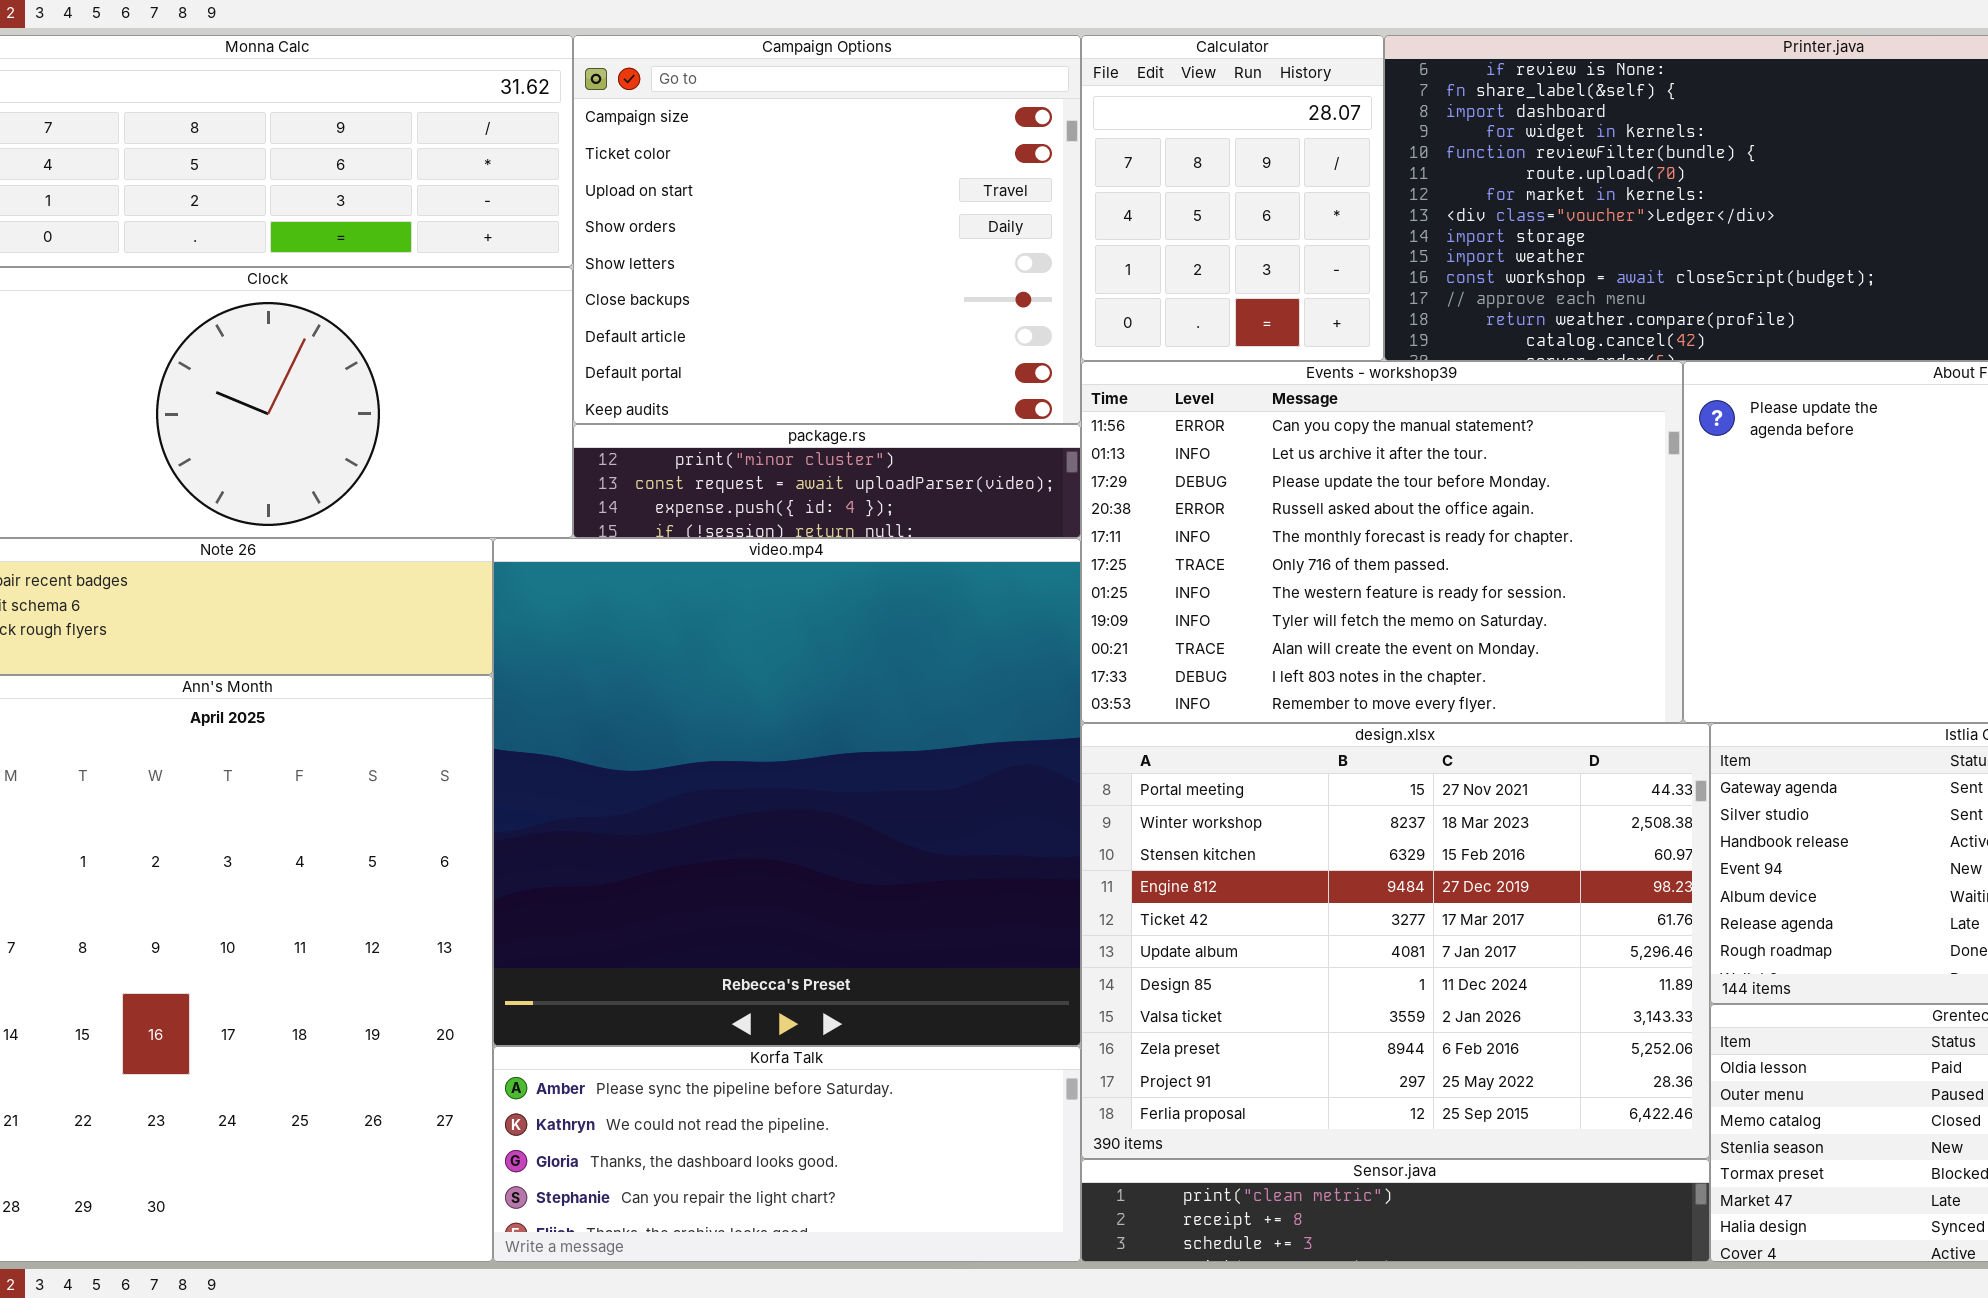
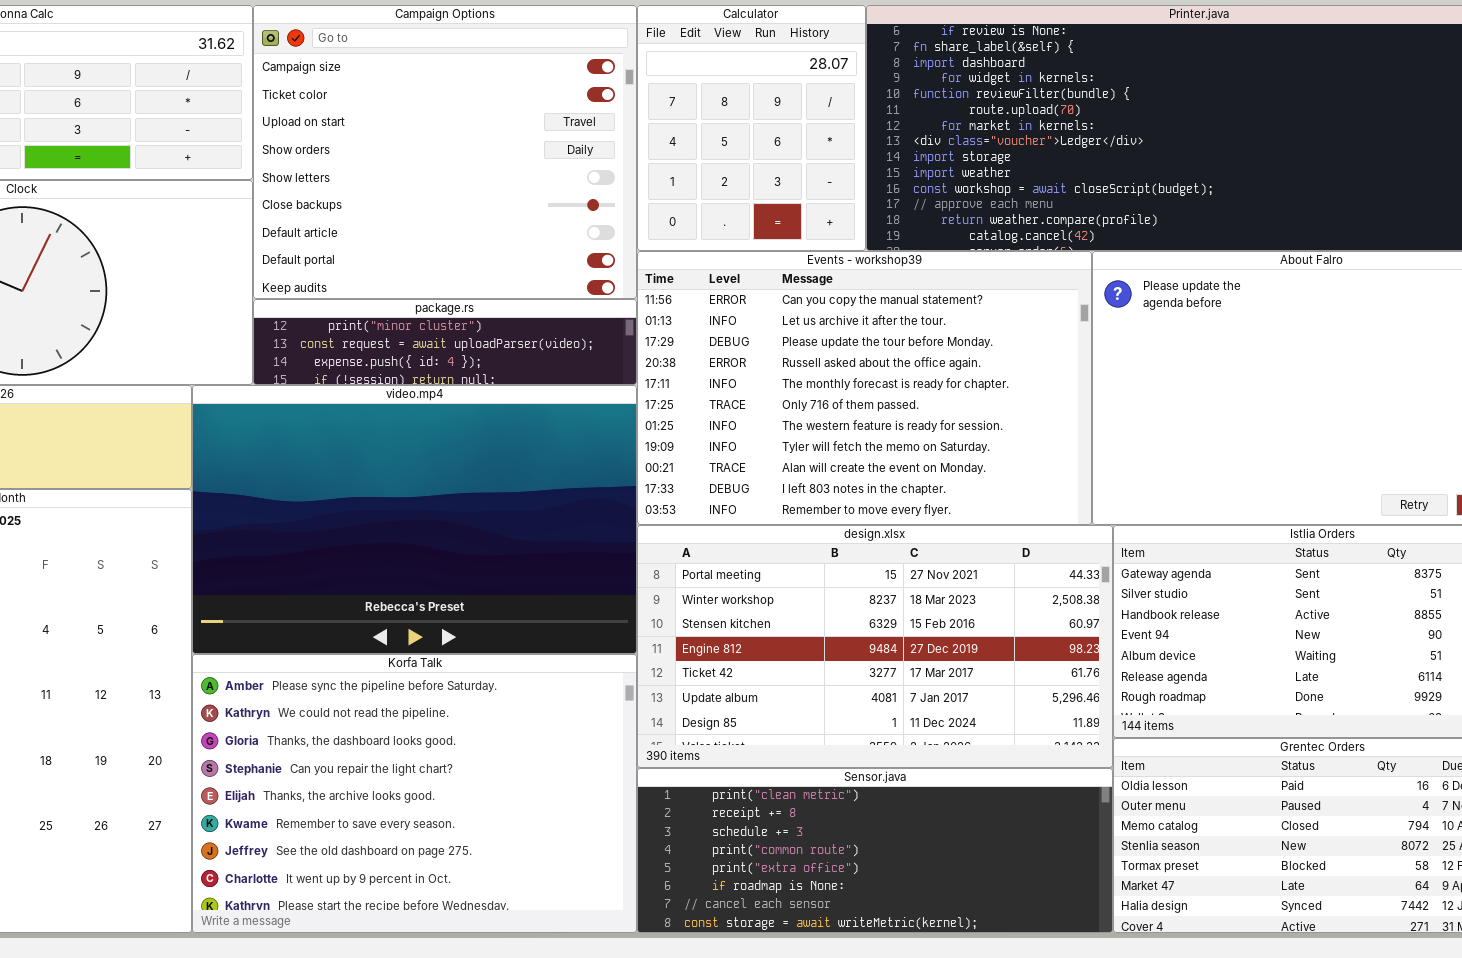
video.mp4: [493,538,1081,1046] -> [192,385,637,654], resized
design.xlsx: [1081,723,1710,1159] -> [637,525,1113,768], resized
Korfa Talk: [493,1046,1081,1262] -> [192,654,637,933], resized
Sensor.java: [1081,1159,1710,1262] -> [637,768,1113,933], resized

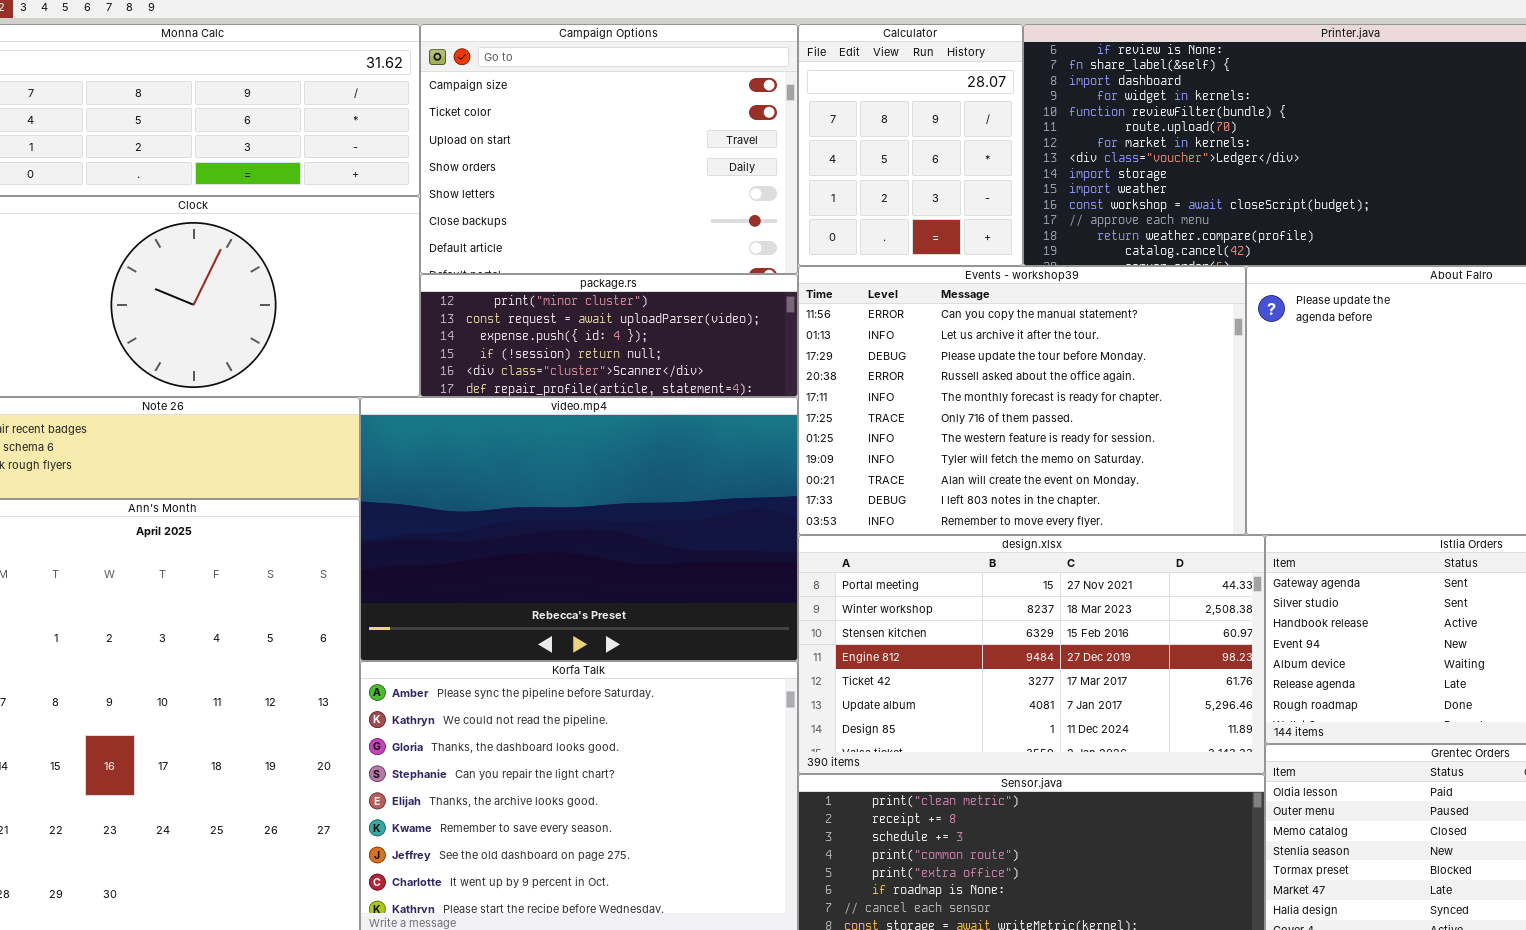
Campaign Options: [253,5,637,299] -> [420,24,798,274], resized
package.rs: [253,299,637,385] -> [420,274,798,397], resized

